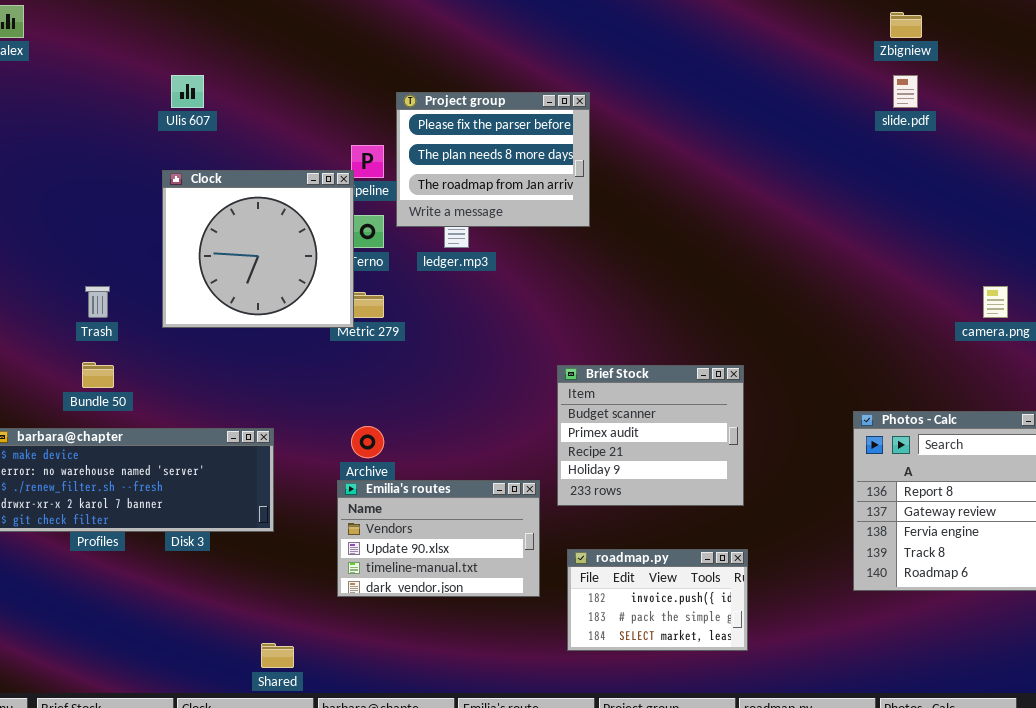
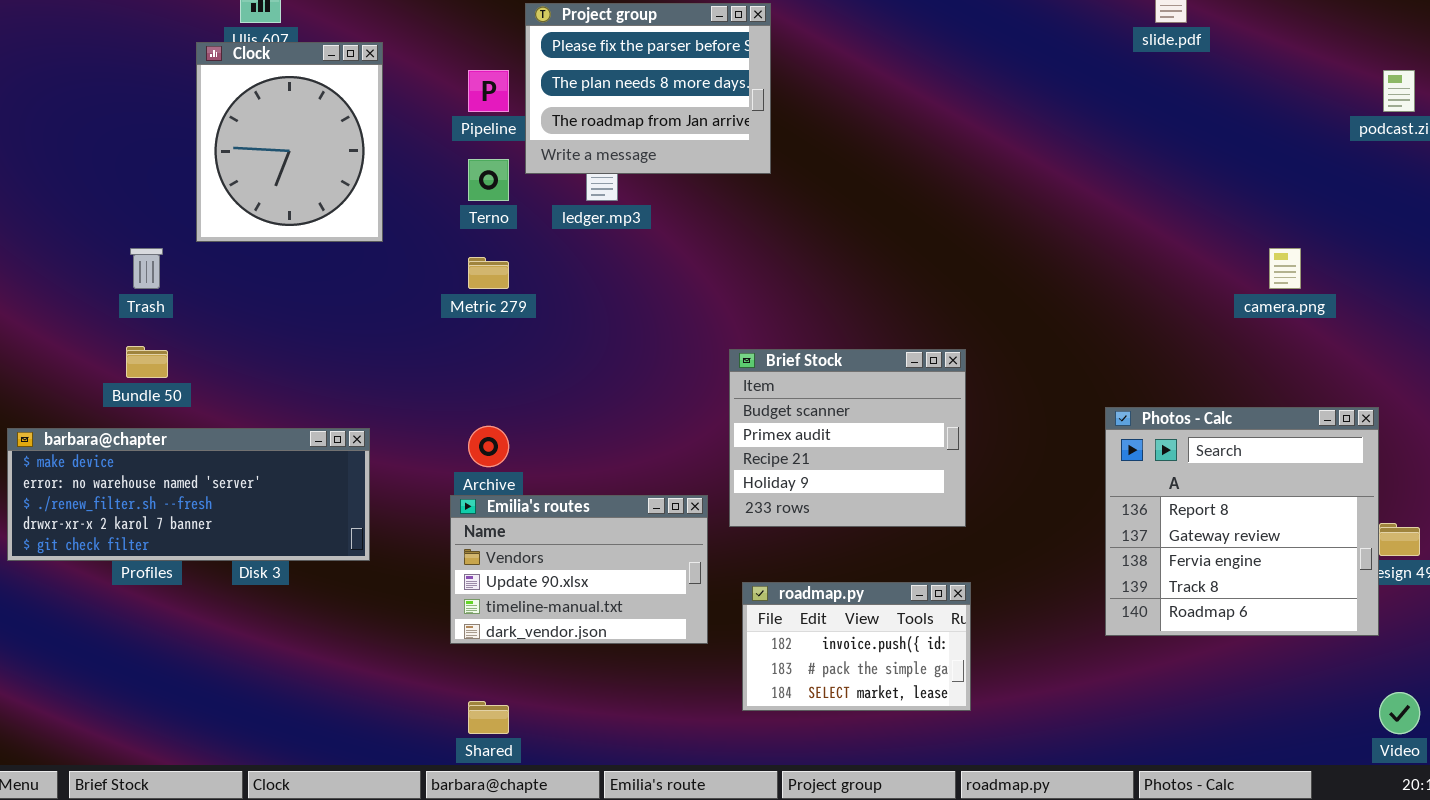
Clock: [162,170,354,328] -> [196,42,383,242], moved, resized
Shared: [261,643,294,668] -> [468,701,509,734], moved

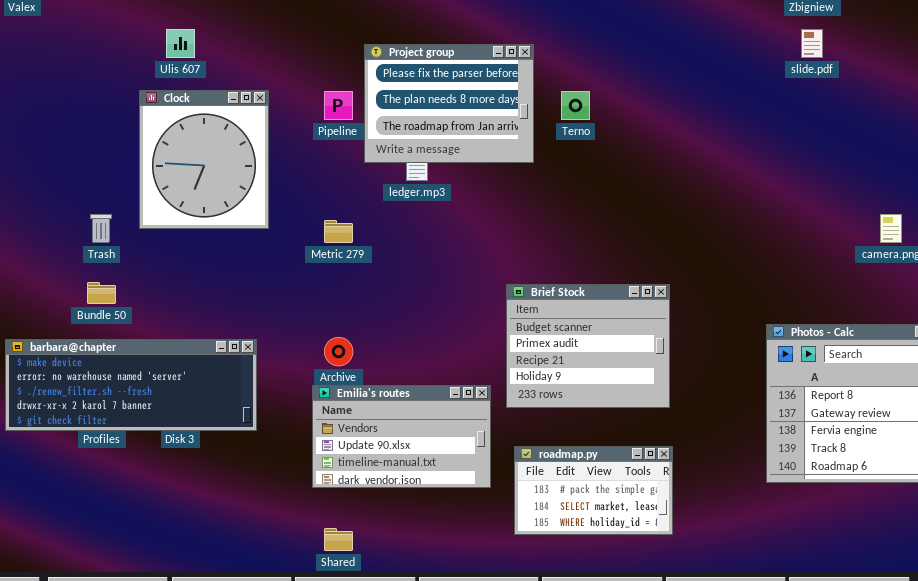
Clock: [196,42,383,242] -> [139,90,269,229], moved
Terno: [468,159,509,201] -> [561,91,590,120], moved
roadmap.py: [742,582,971,711] -> [514,446,673,535], scrolled down 1 row

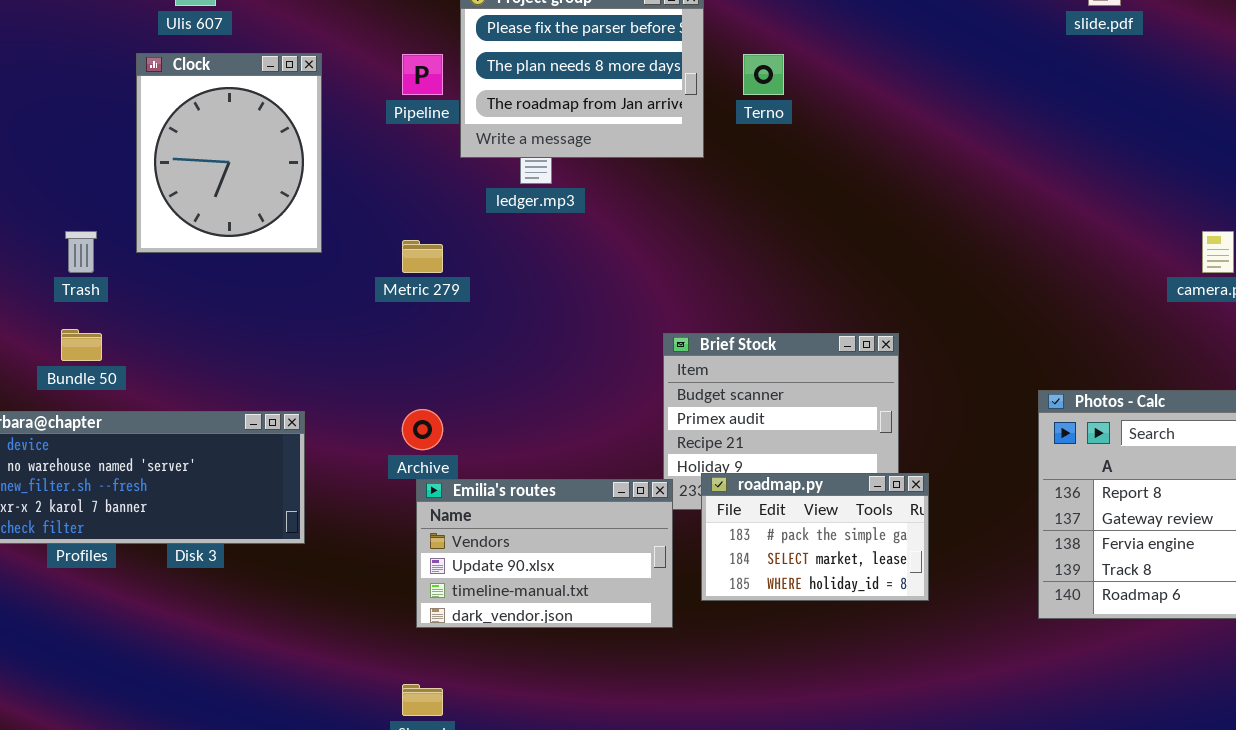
Emilia's routes: [312,385,491,488] -> [416,479,673,628], moved
roadmap.py: [514,446,673,535] -> [701,473,929,601], moved

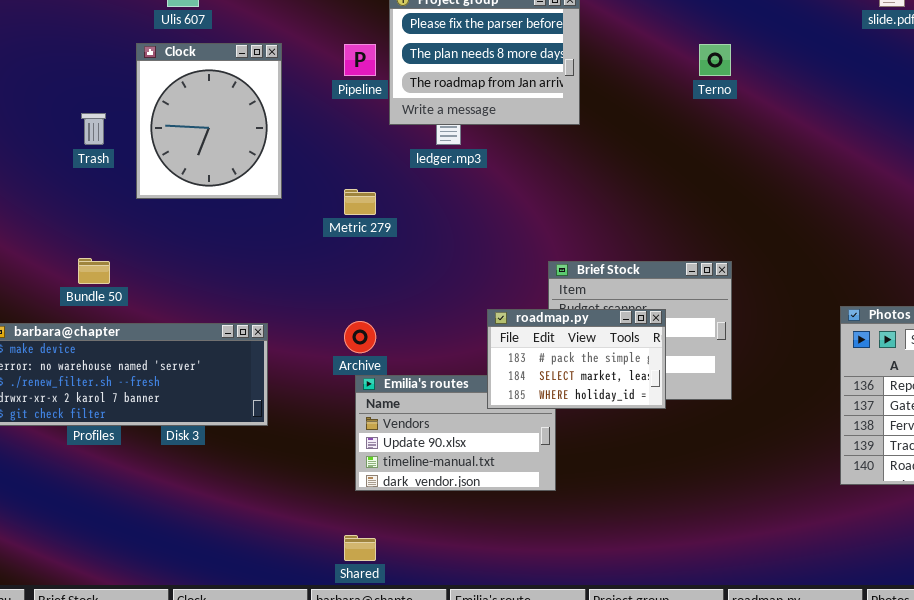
Terno: [743,54,784,95] -> [699,44,731,76], moved
Trash: [65,231,97,273] -> [81,113,106,145], moved
roadmap.py: [701,473,929,601] -> [487,309,666,409], moved

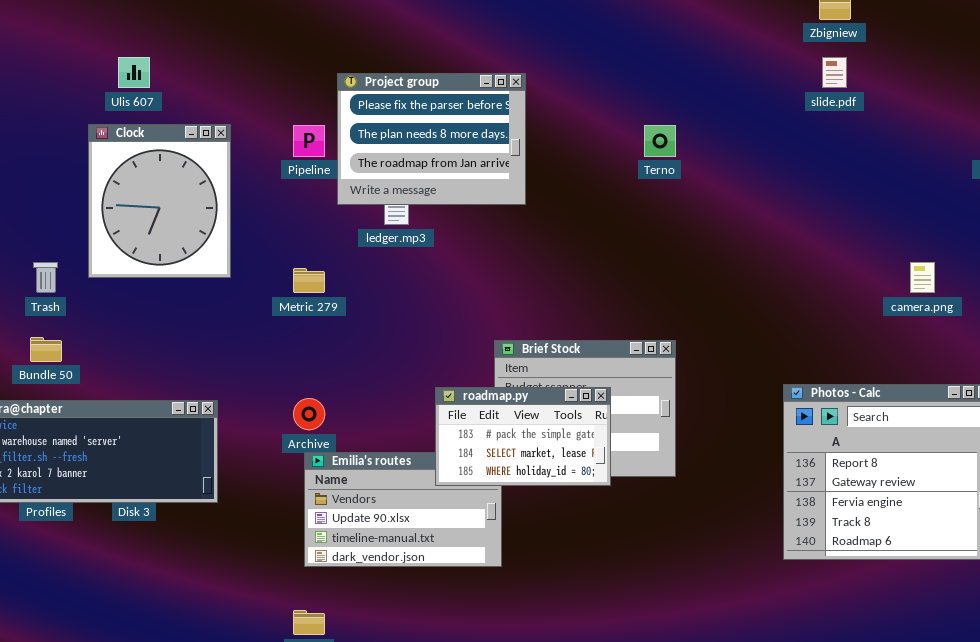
Trash: [81,113,106,145] -> [33,262,58,293], moved

